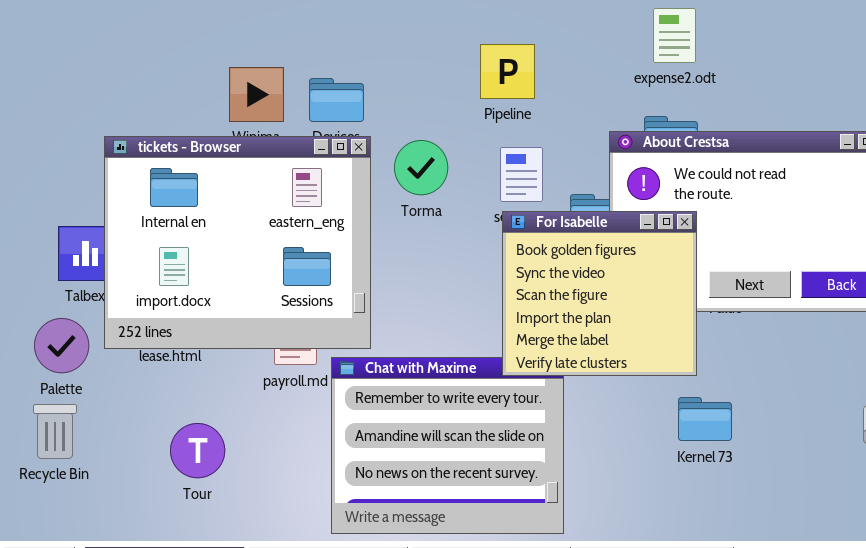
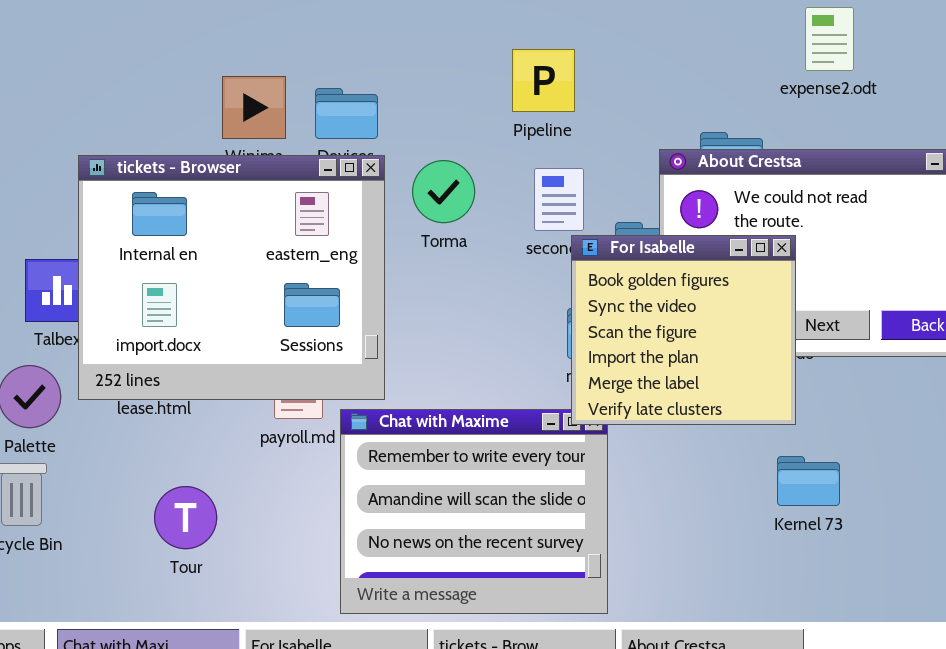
expense2.odt: [653,8,696,63] -> [805,7,854,71], moved
For Isabelle: [502,211,697,376] -> [571,235,796,425], moved
Kernel 73: [678,397,732,441] -> [777,456,840,506], moved

